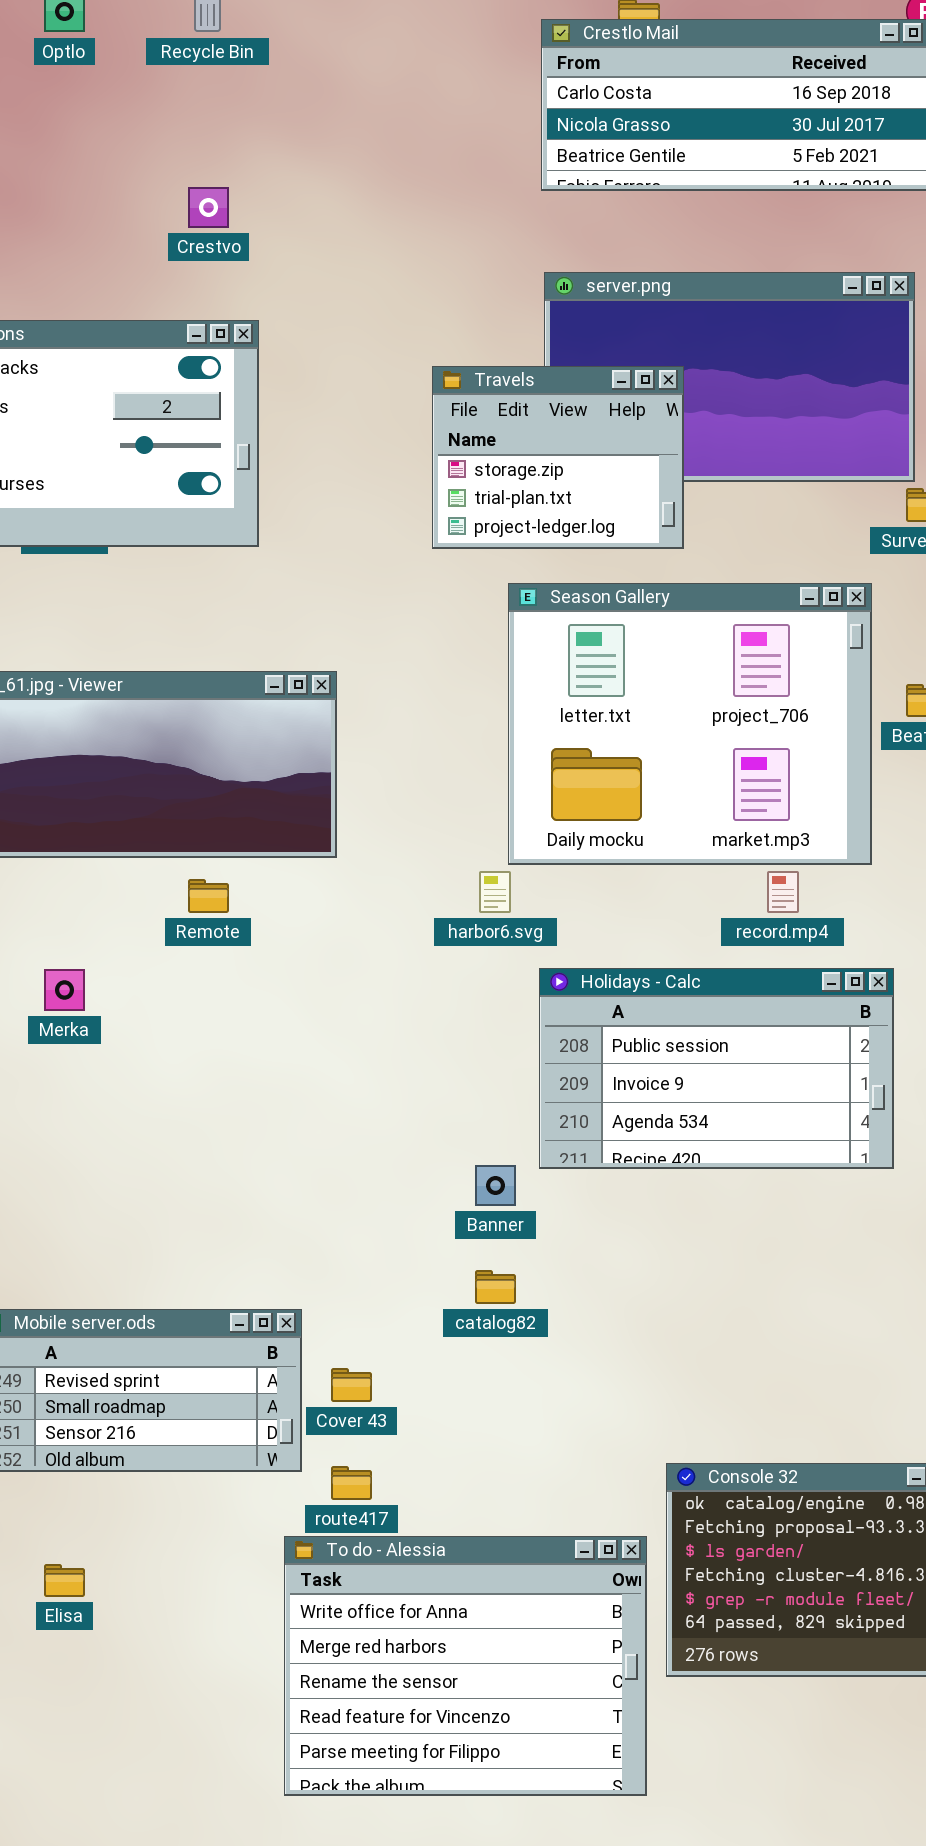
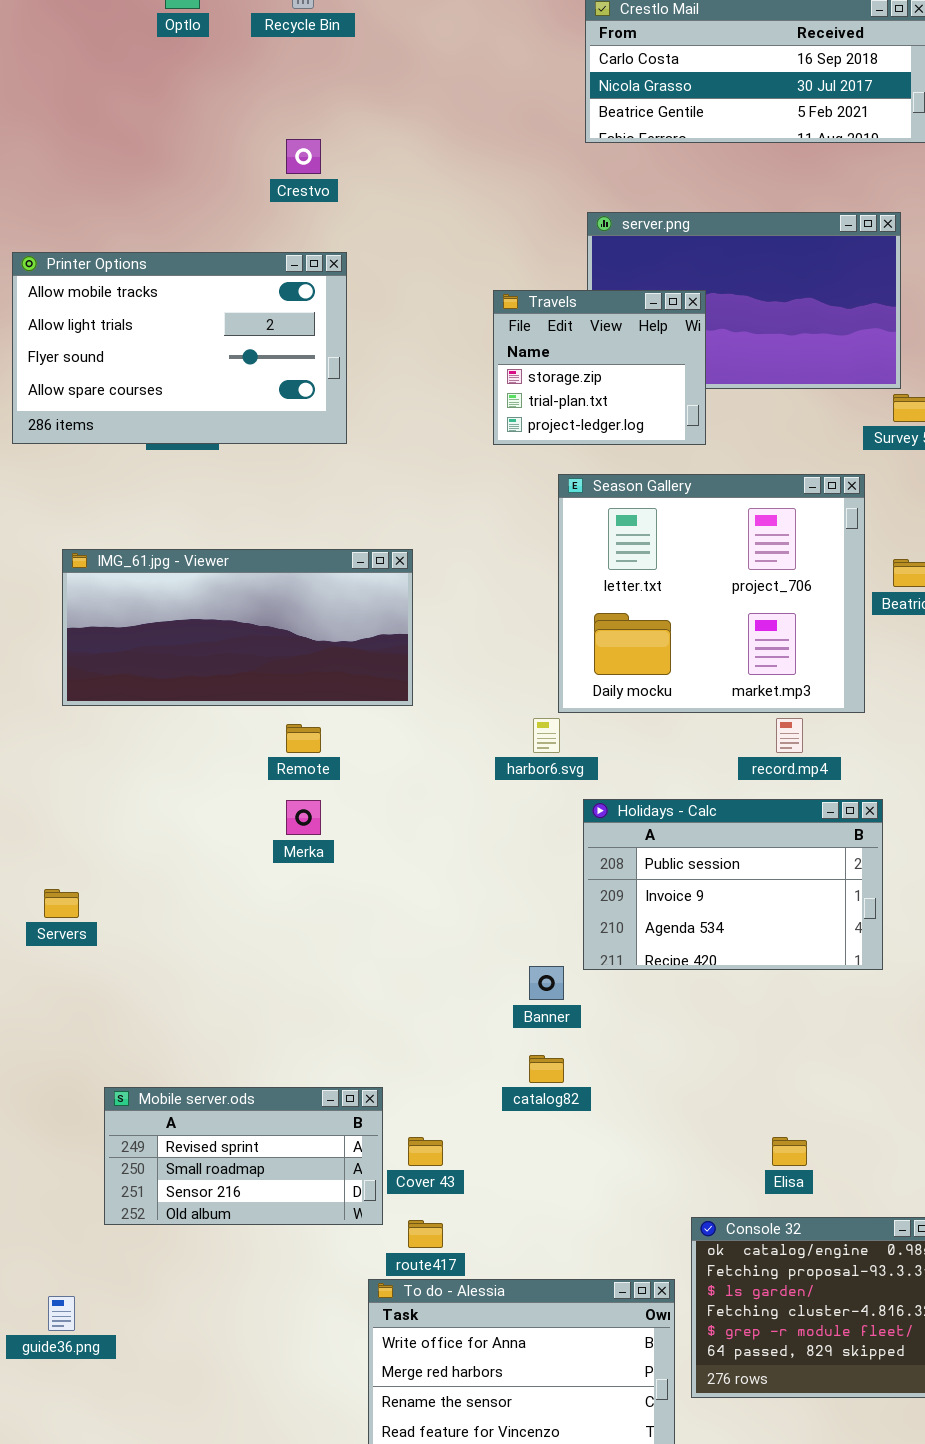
Merka: [44,969,85,1011] -> [286,800,321,835], moved
Elisa: [44,1564,85,1597] -> [772,1137,807,1166], moved

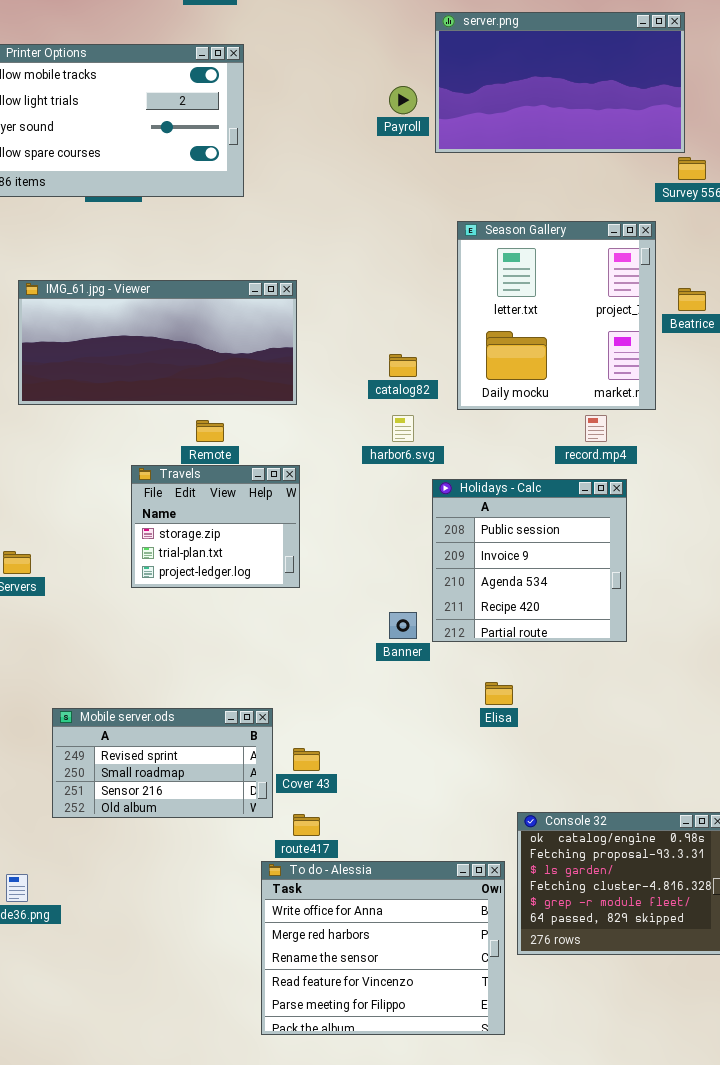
Travels: [493,290,706,445] -> [131,465,300,588], moved
Season Gallery: [558,474,865,713] -> [457,221,656,410], resized
Holidays - Calc: [583,799,883,970] -> [432,479,627,642], resized
catalog82: [529,1055,564,1083] -> [389,354,417,377], moved
Elisa: [772,1137,807,1166] -> [485,682,513,705], moved

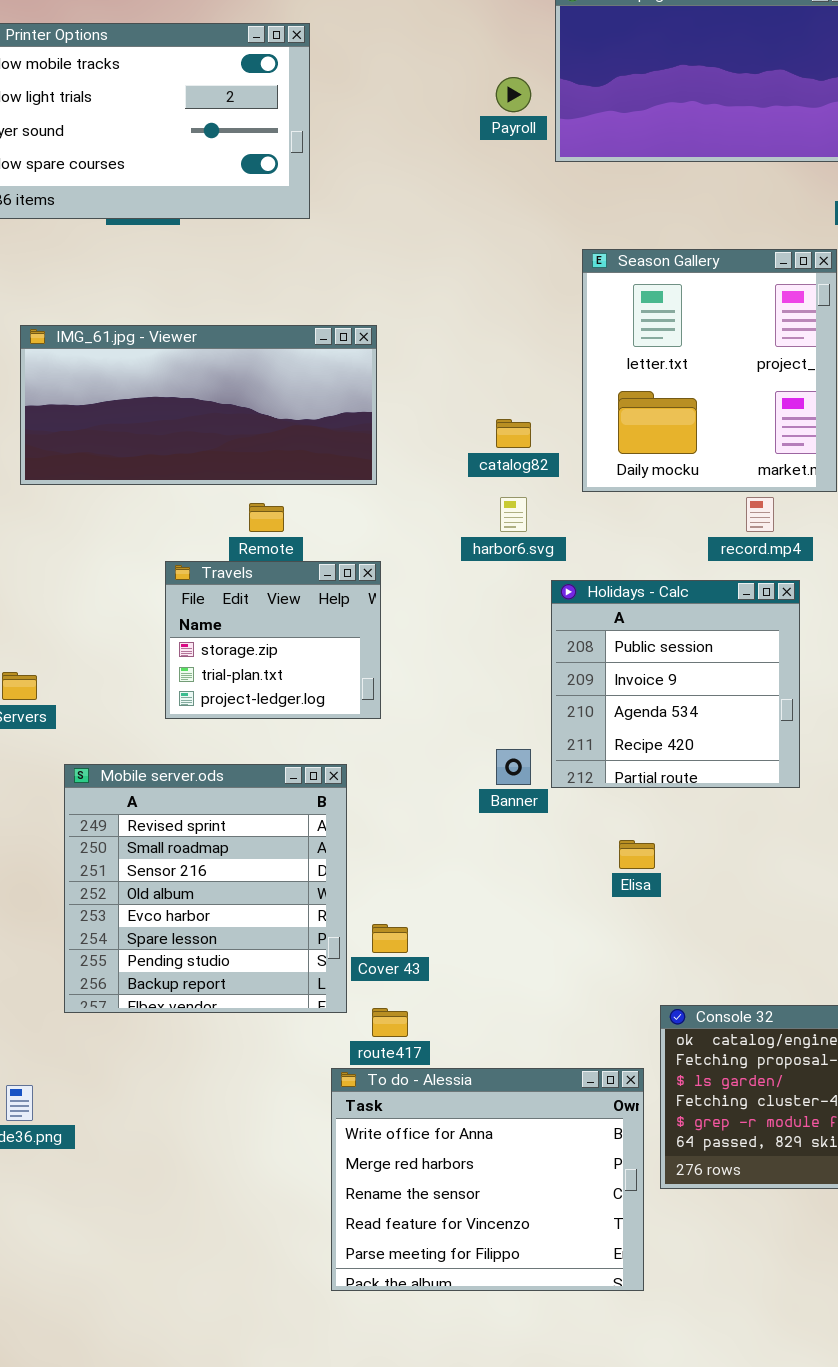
Mobile server.ods: [52,708,273,818] -> [64,764,347,1013], resized

